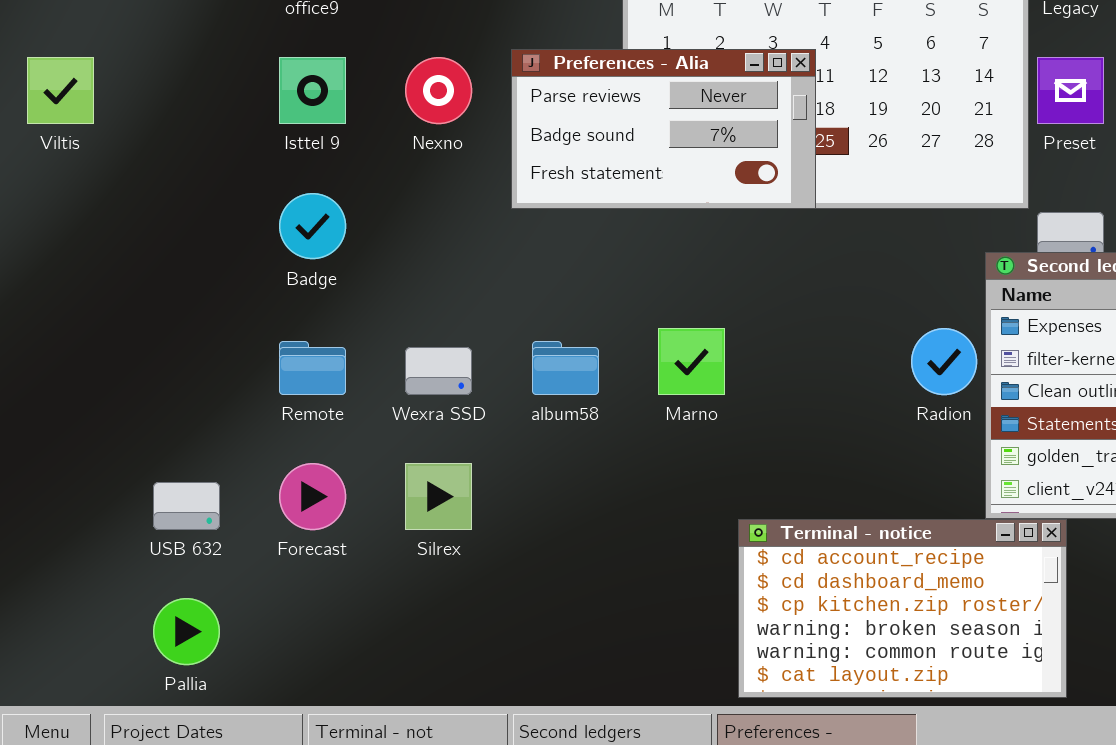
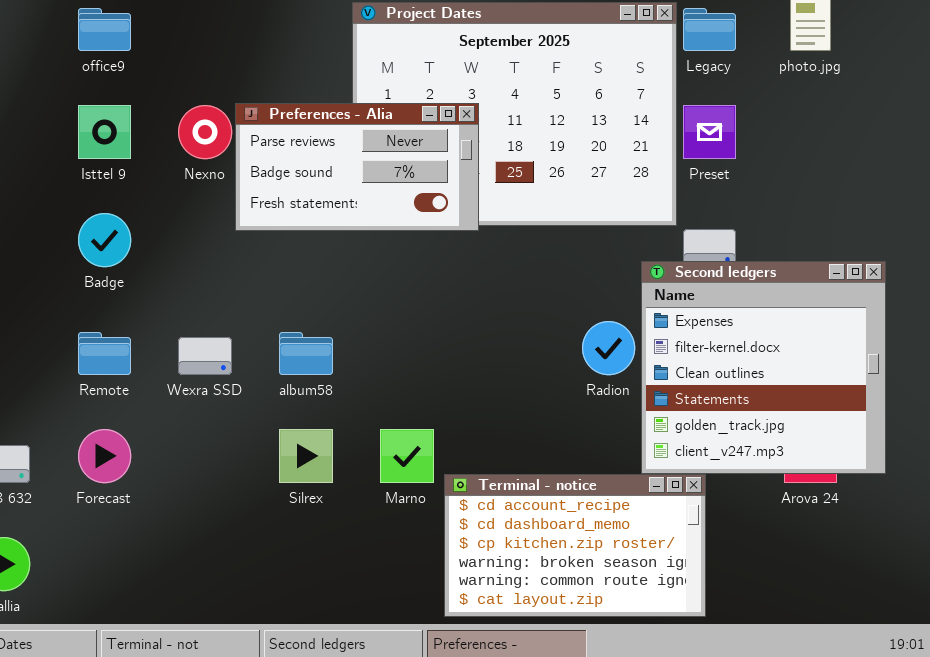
Preferences - Alia: [511,49,816,209] -> [235,103,479,231], moved
Marno: [658,328,725,395] -> [380,429,434,483], moved
Silrex: [405,463,472,530] -> [279,429,333,483], moved

